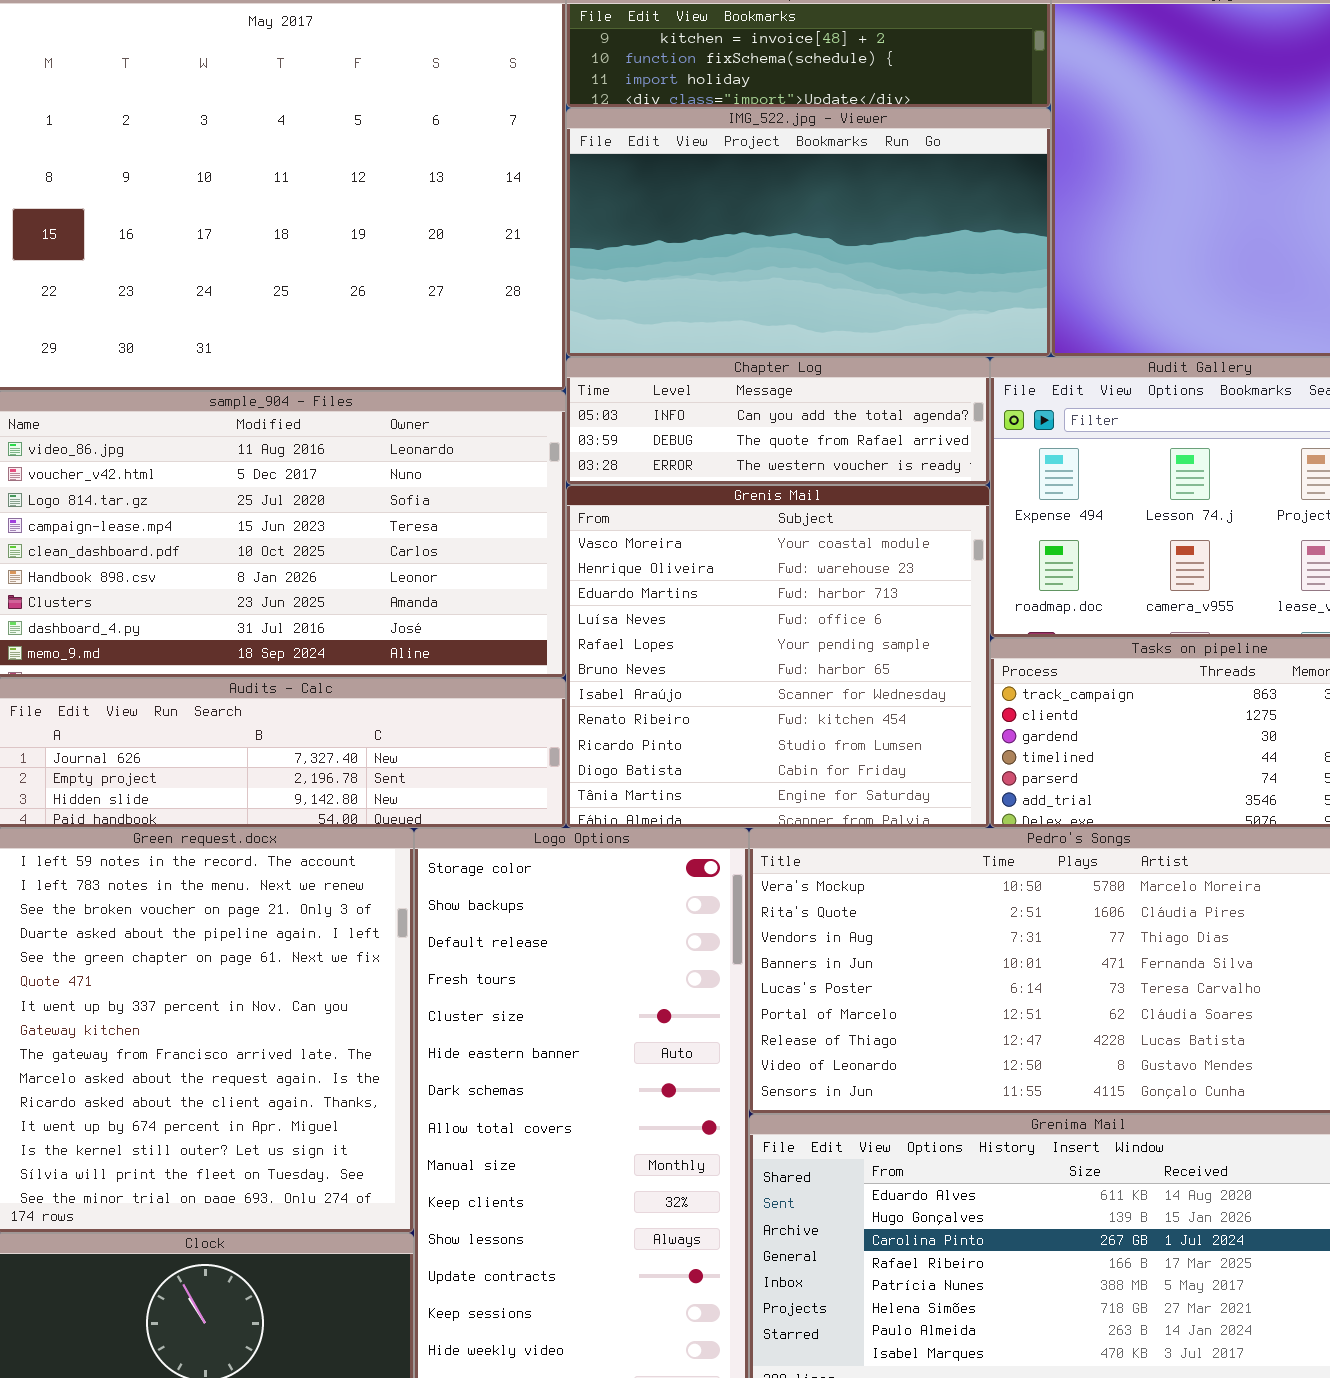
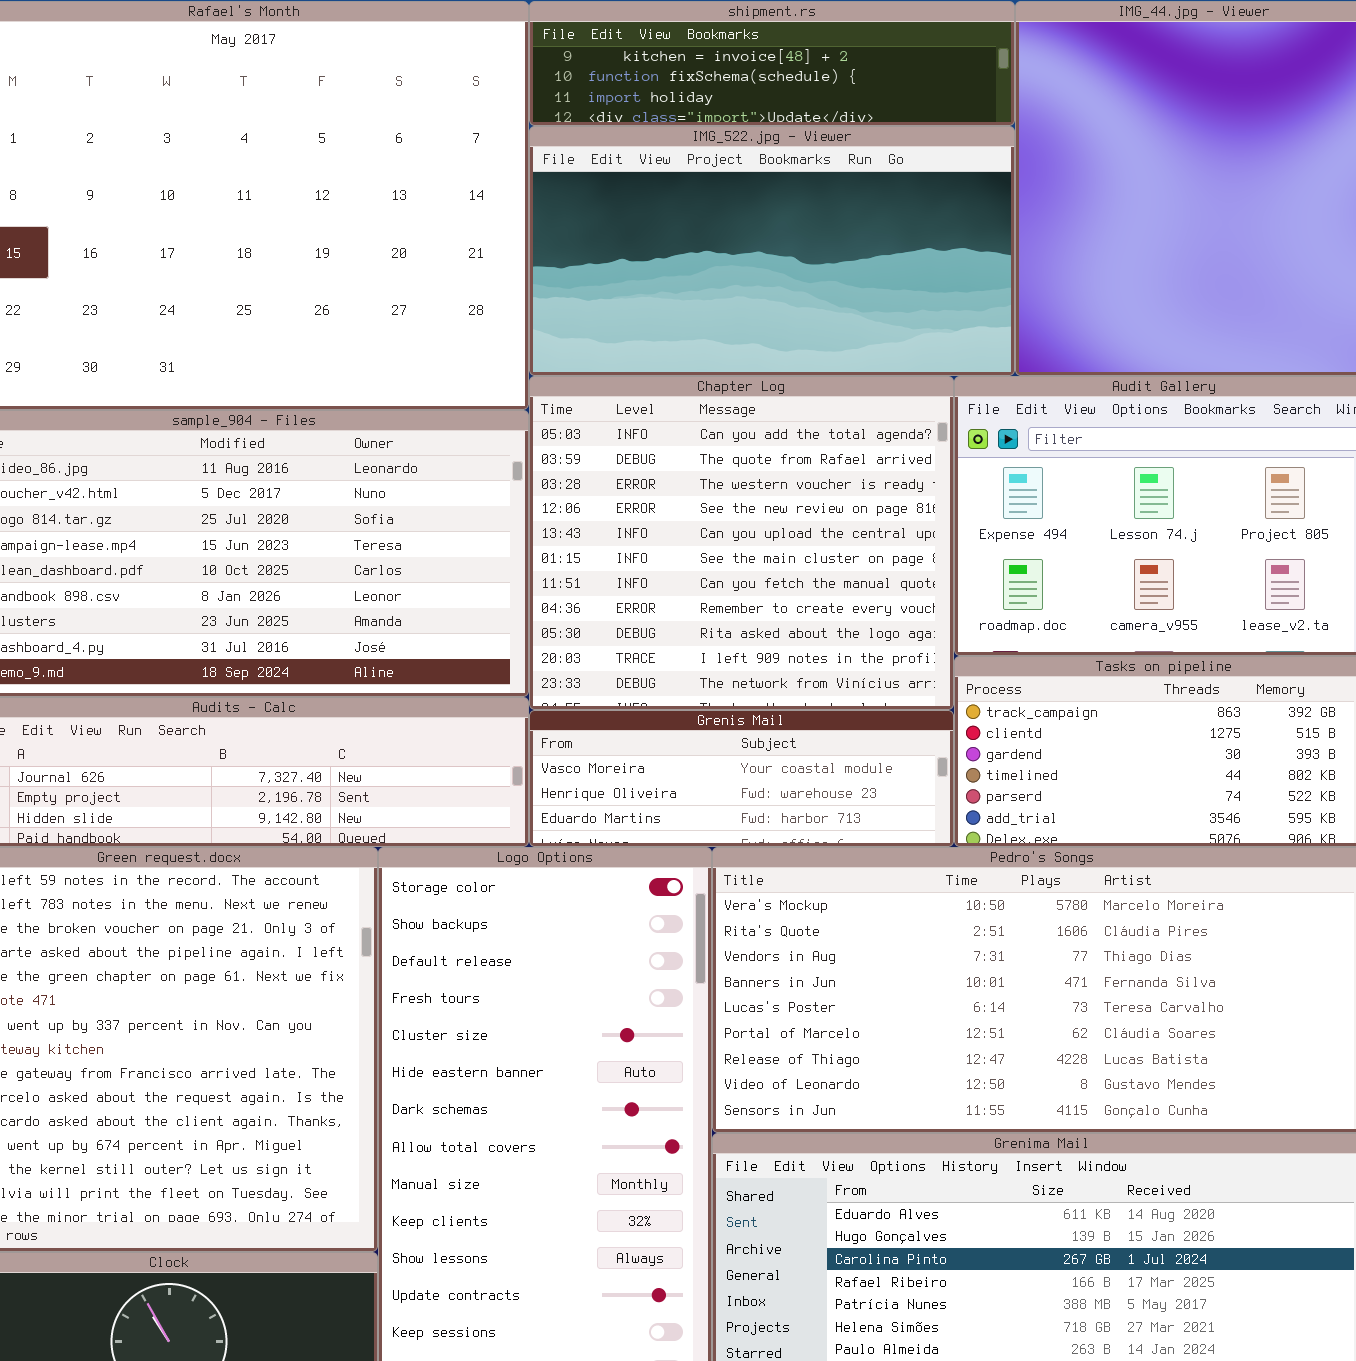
Chapter Log: [566,357,990,485] -> [529,376,954,710], resized
Grenis Mail: [566,485,990,828] -> [529,710,954,847], resized

